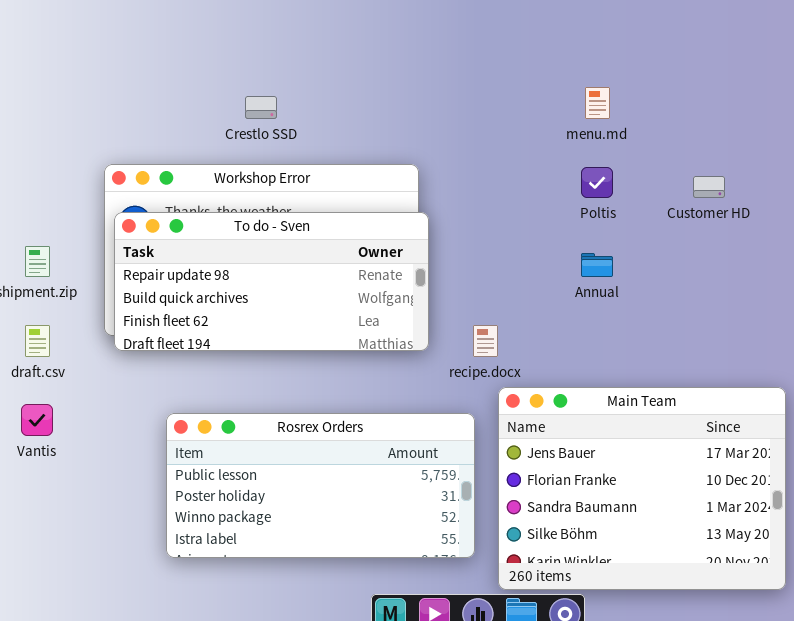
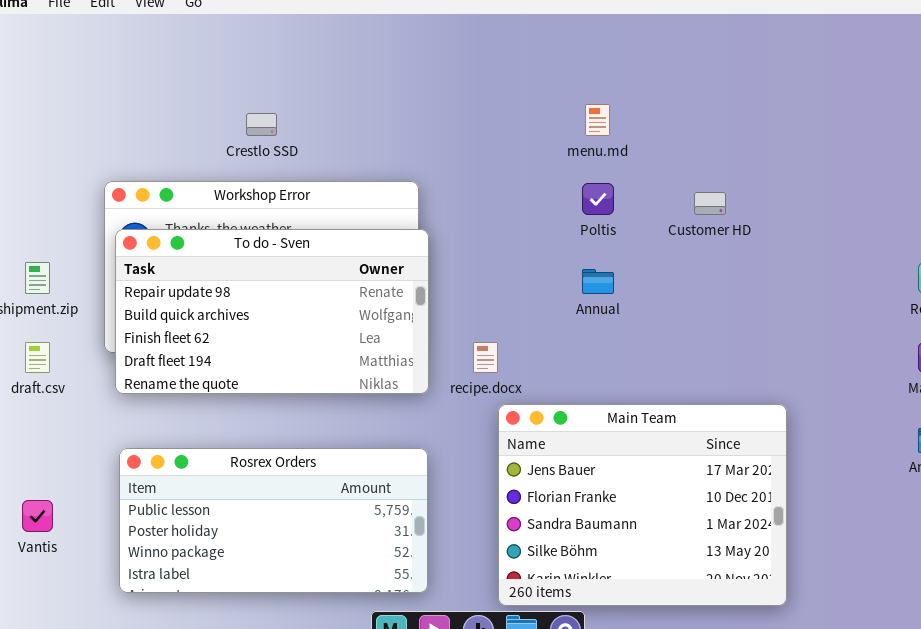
To do - Sven: [114,212,429,351] -> [115,229,429,394], resized
Vantis: [21,404,53,436] -> [22,500,53,532], moved
Rosrex Orders: [166,413,475,558] -> [119,448,428,593], moved

